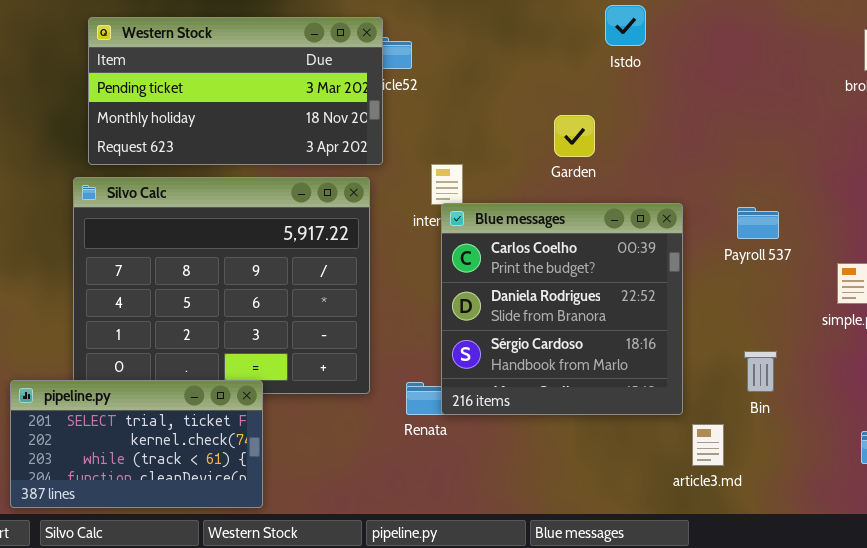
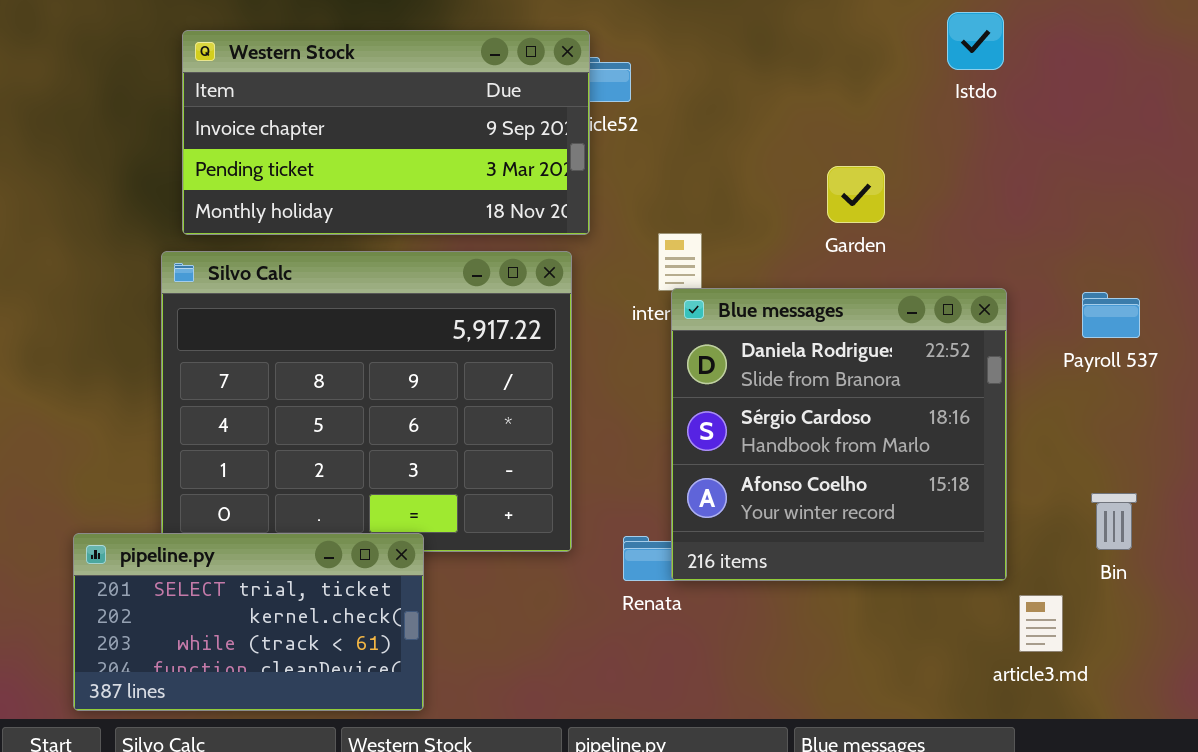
Istdo: [605,5,646,46] -> [947,12,1004,70], moved
Western Stock: [88,17,383,165] -> [182,30,590,235], scrolled up 1 row
Blue messages: [441,203,683,415] -> [671,288,1007,581], scrolled down 1 row

